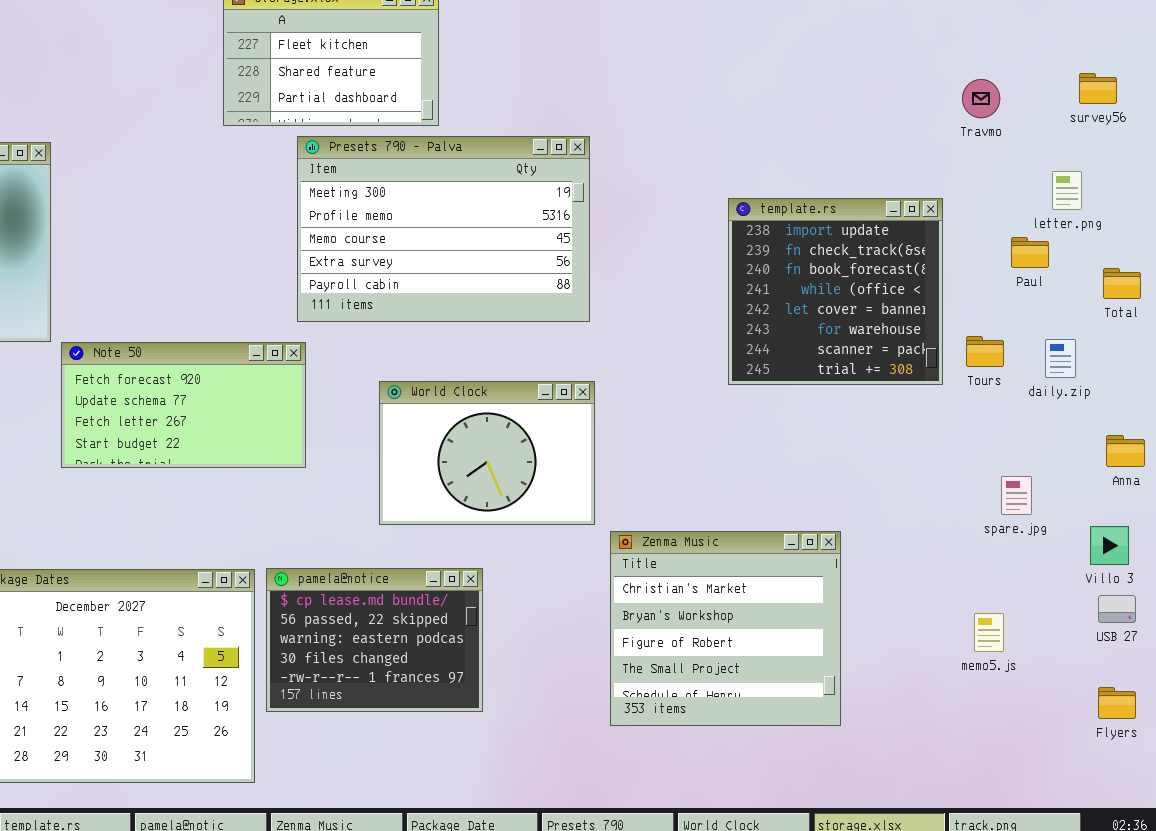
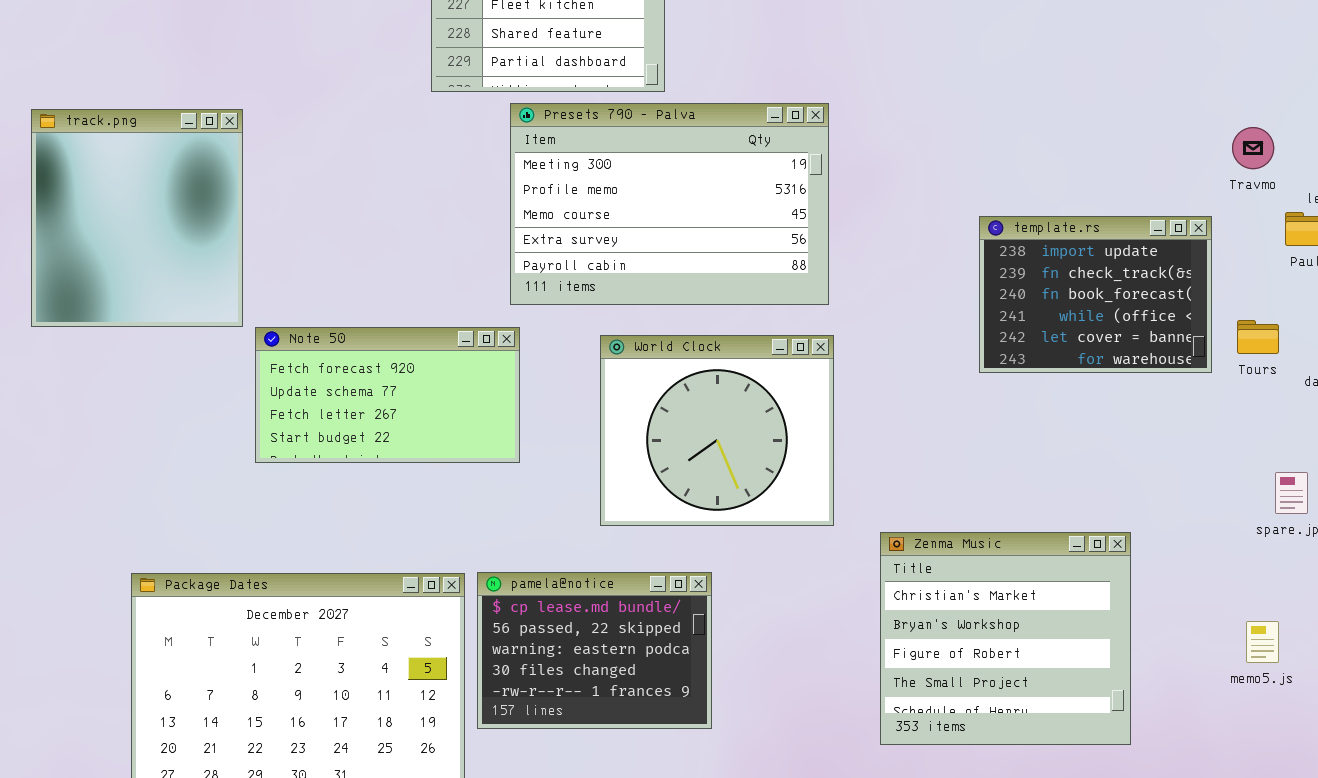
Travmo: [962,79,1000,118] -> [1232,127,1274,169], moved
template.rs: [728,198,943,385] -> [979,216,1212,373], resized
World Clock: [379,381,595,525] -> [600,335,834,526], resized
Zenma Music: [610,531,841,726] -> [880,532,1131,745], moved

